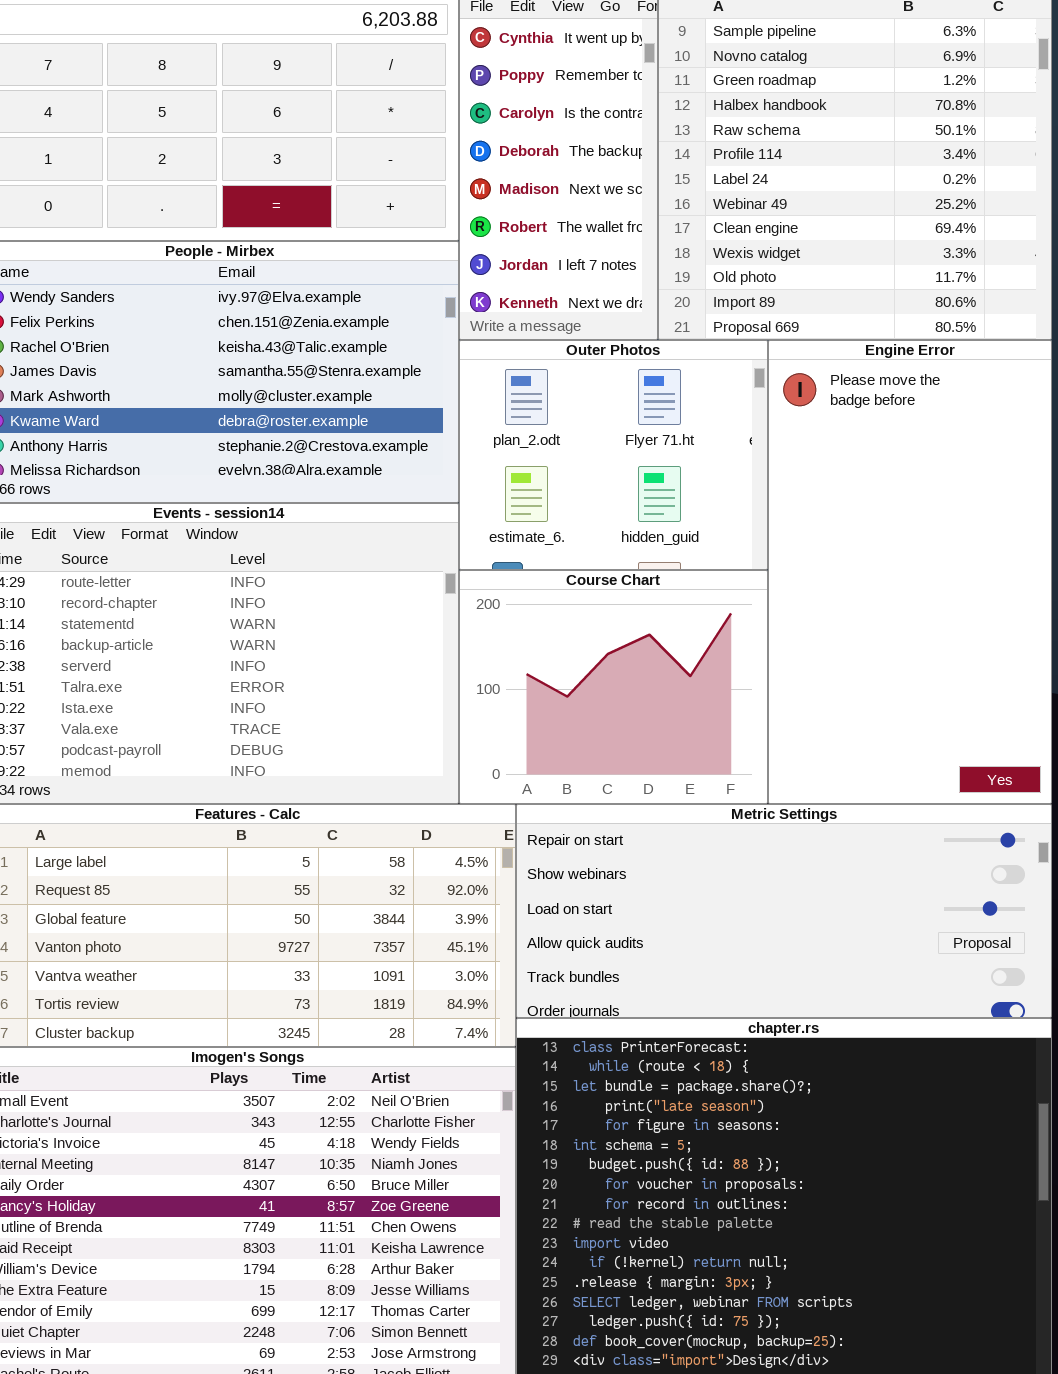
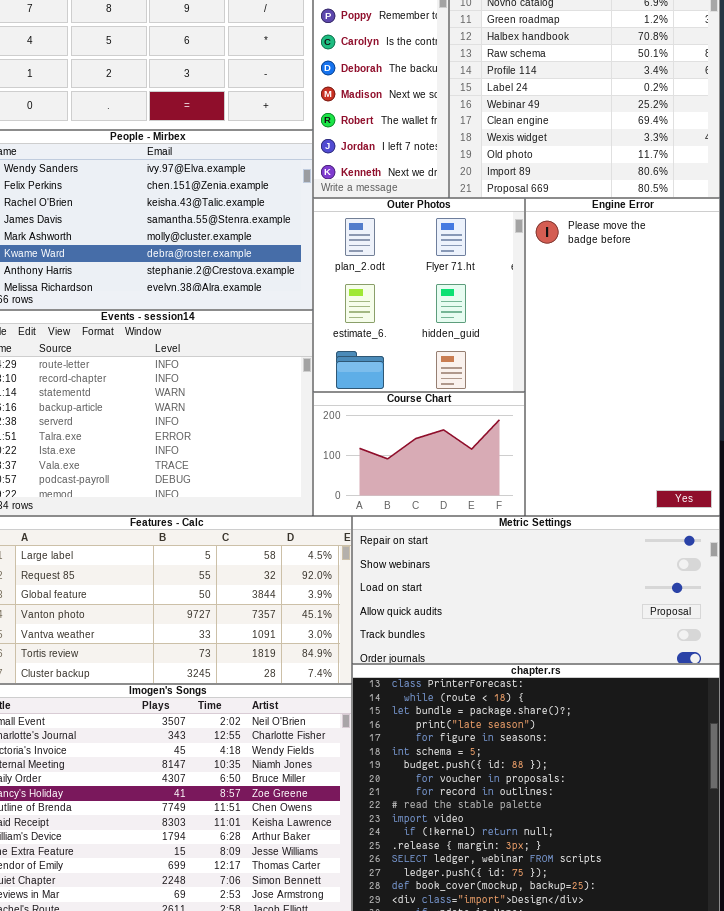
Outer Photos: [459,340,768,570] -> [313,198,525,392], resized
Course Chart: [459,570,768,804] -> [313,392,525,516], resized

